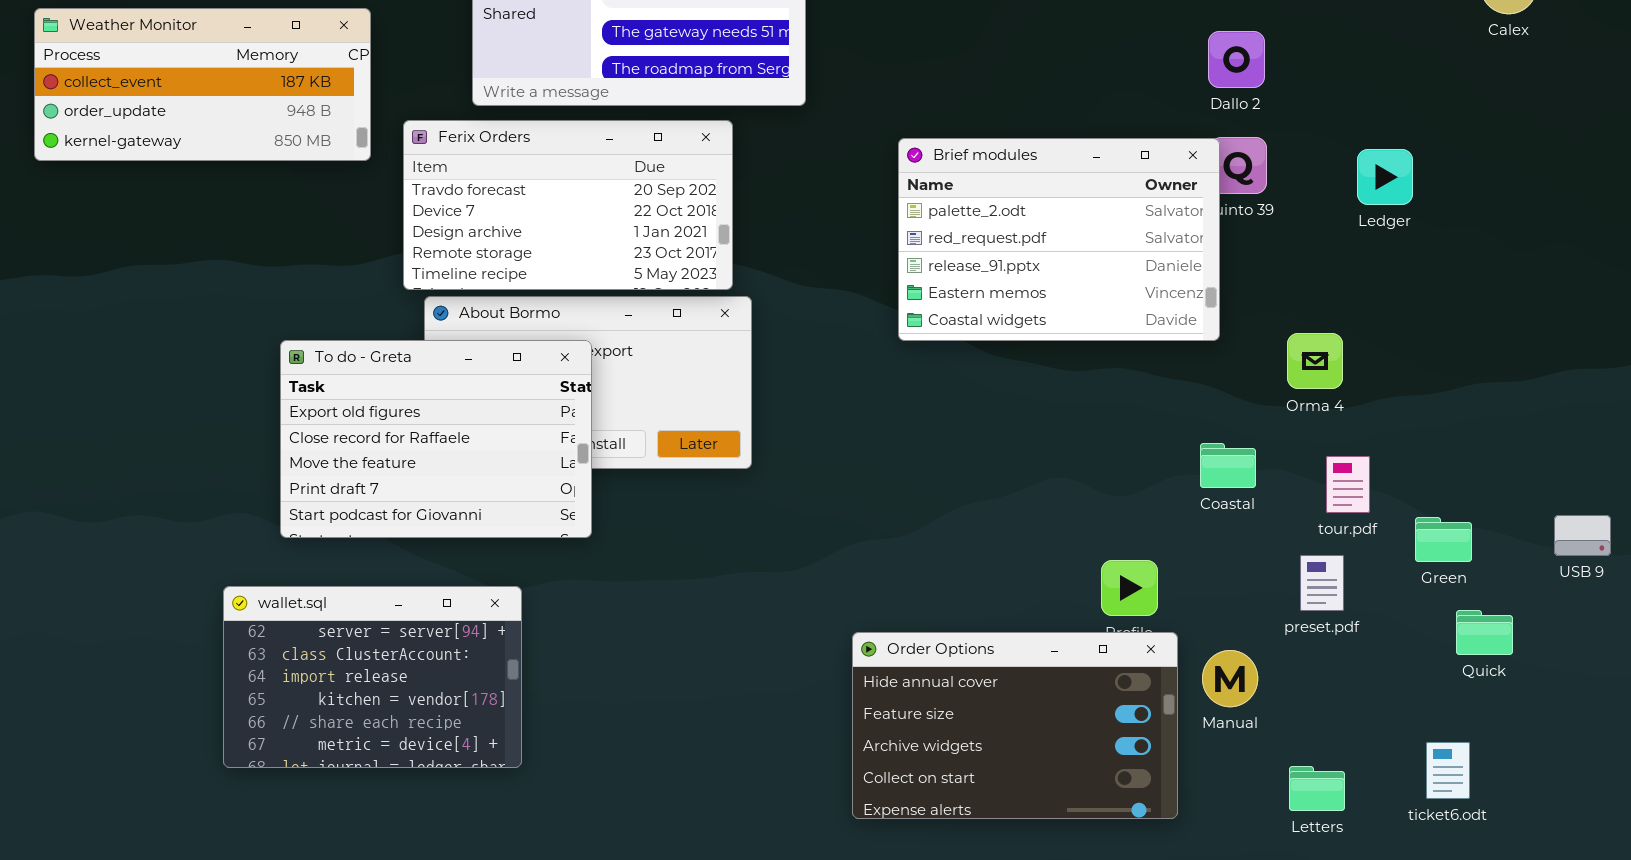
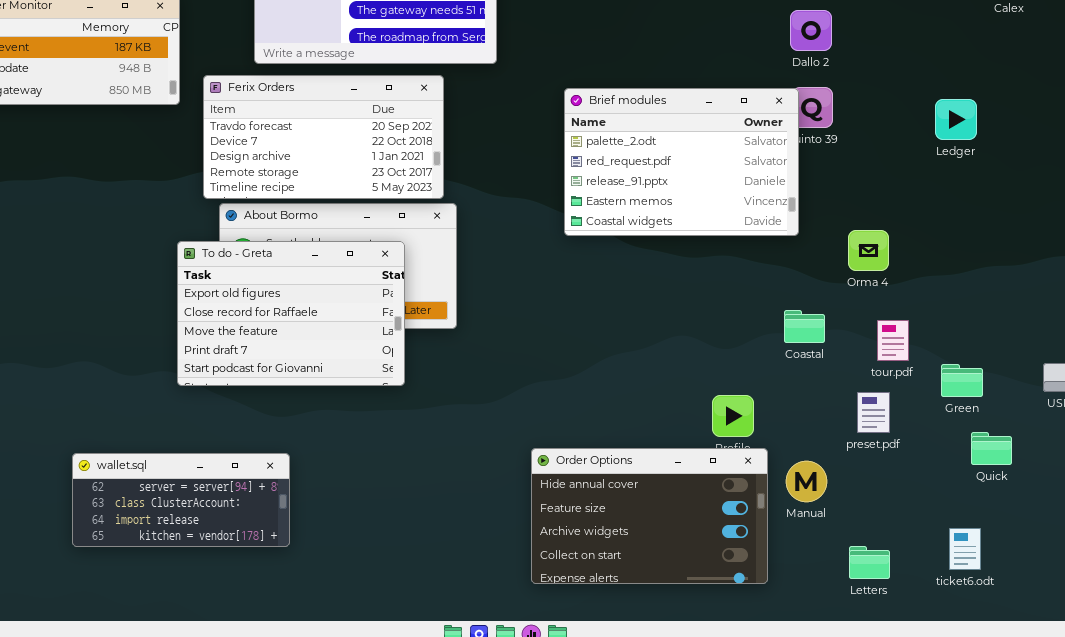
Ledger: [1357,149,1413,205] -> [935,99,977,140], moved
To do - Greta: [280,340,592,538] -> [177,241,405,386], moved
wallet.sql: [223,586,522,768] -> [72,453,290,547], resized

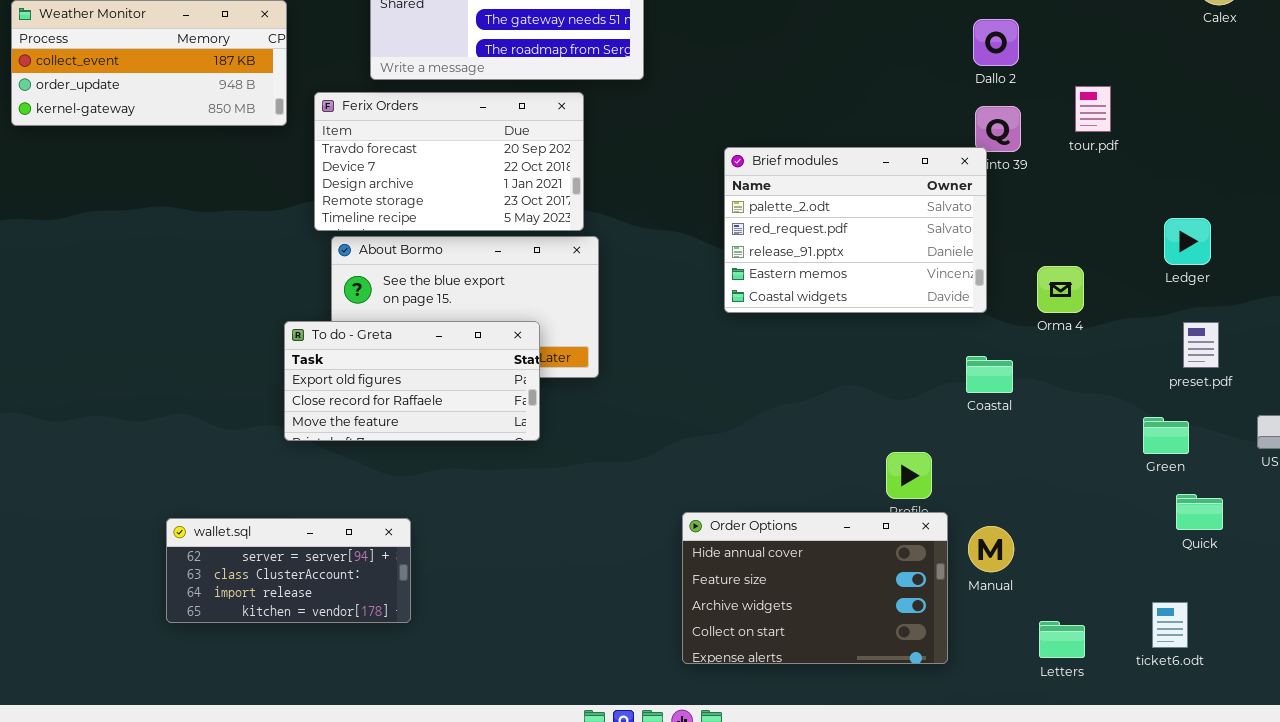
Brief modules: [564,88,799,236] -> [724,147,987,313], moved
Ledger: [935,99,977,140] -> [1164,218,1211,265], moved
To do - Greta: [177,241,405,386] -> [284,321,540,441], resized
tour.pdf: [877,320,909,361] -> [1075,86,1111,132], moved
preset.pdf: [857,392,890,433] -> [1183,322,1219,368], moved

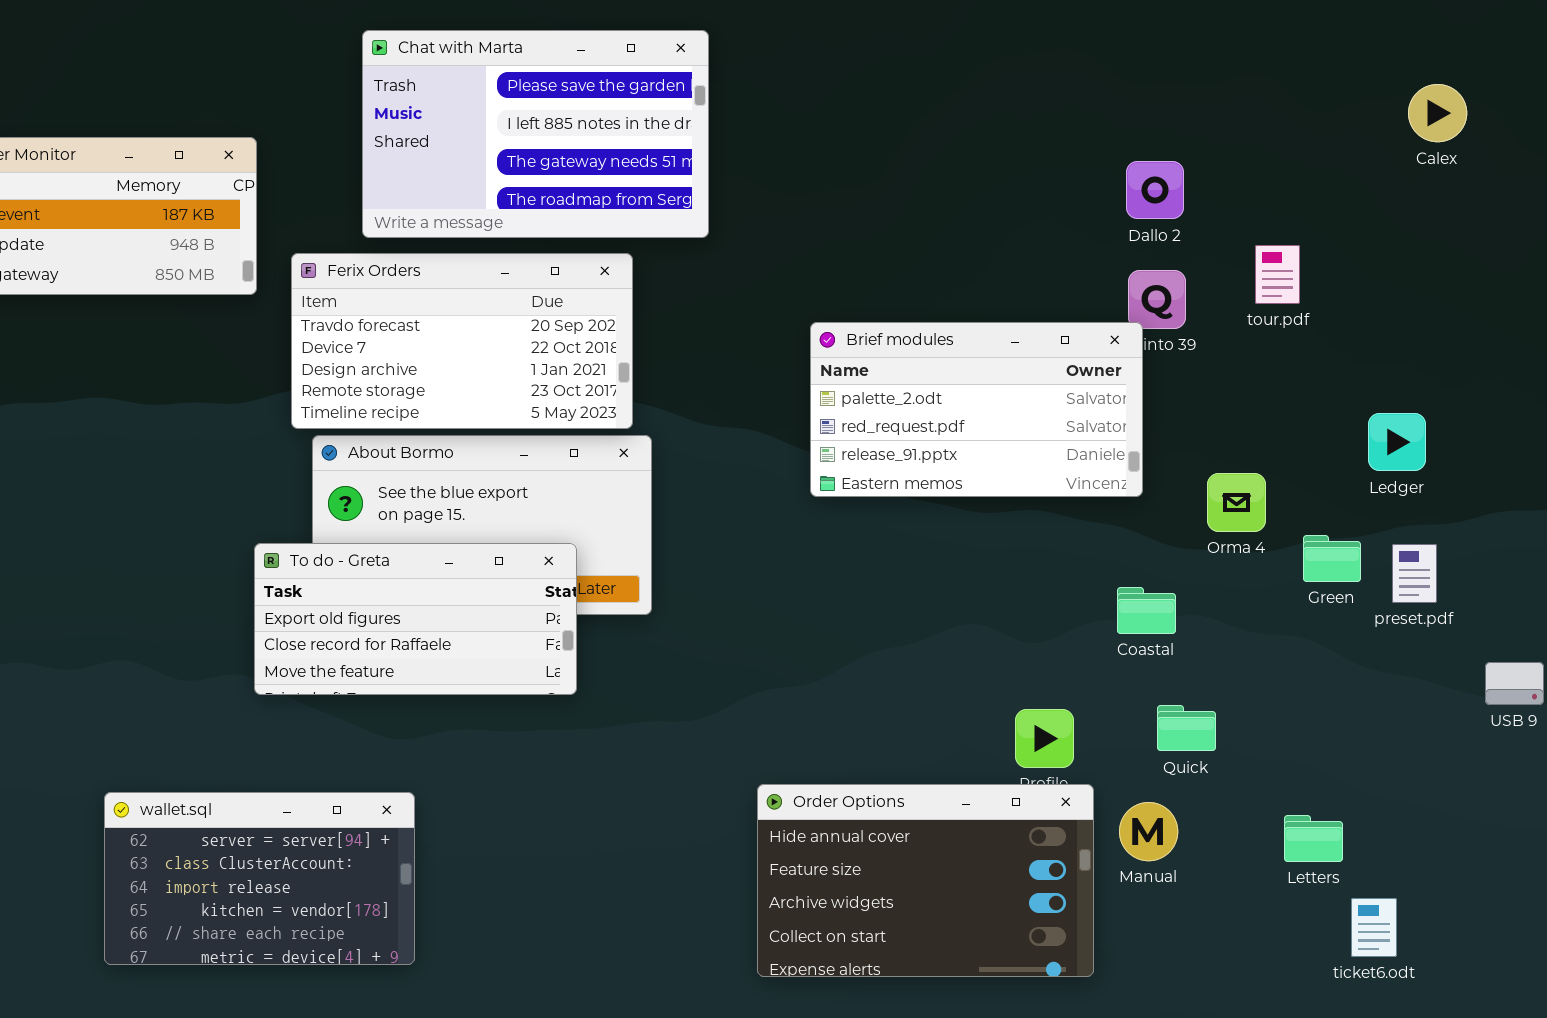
Brief modules: [724,147,987,313] -> [810,322,1143,497], resized
Green: [1143,417,1189,454] -> [1303,535,1361,582], moved
Quick: [1176,494,1223,530] -> [1157,705,1216,751], moved
wallet.sql: [166,518,411,623] -> [104,792,415,965], resized
Letters: [1039,621,1085,658] -> [1284,815,1343,862], moved

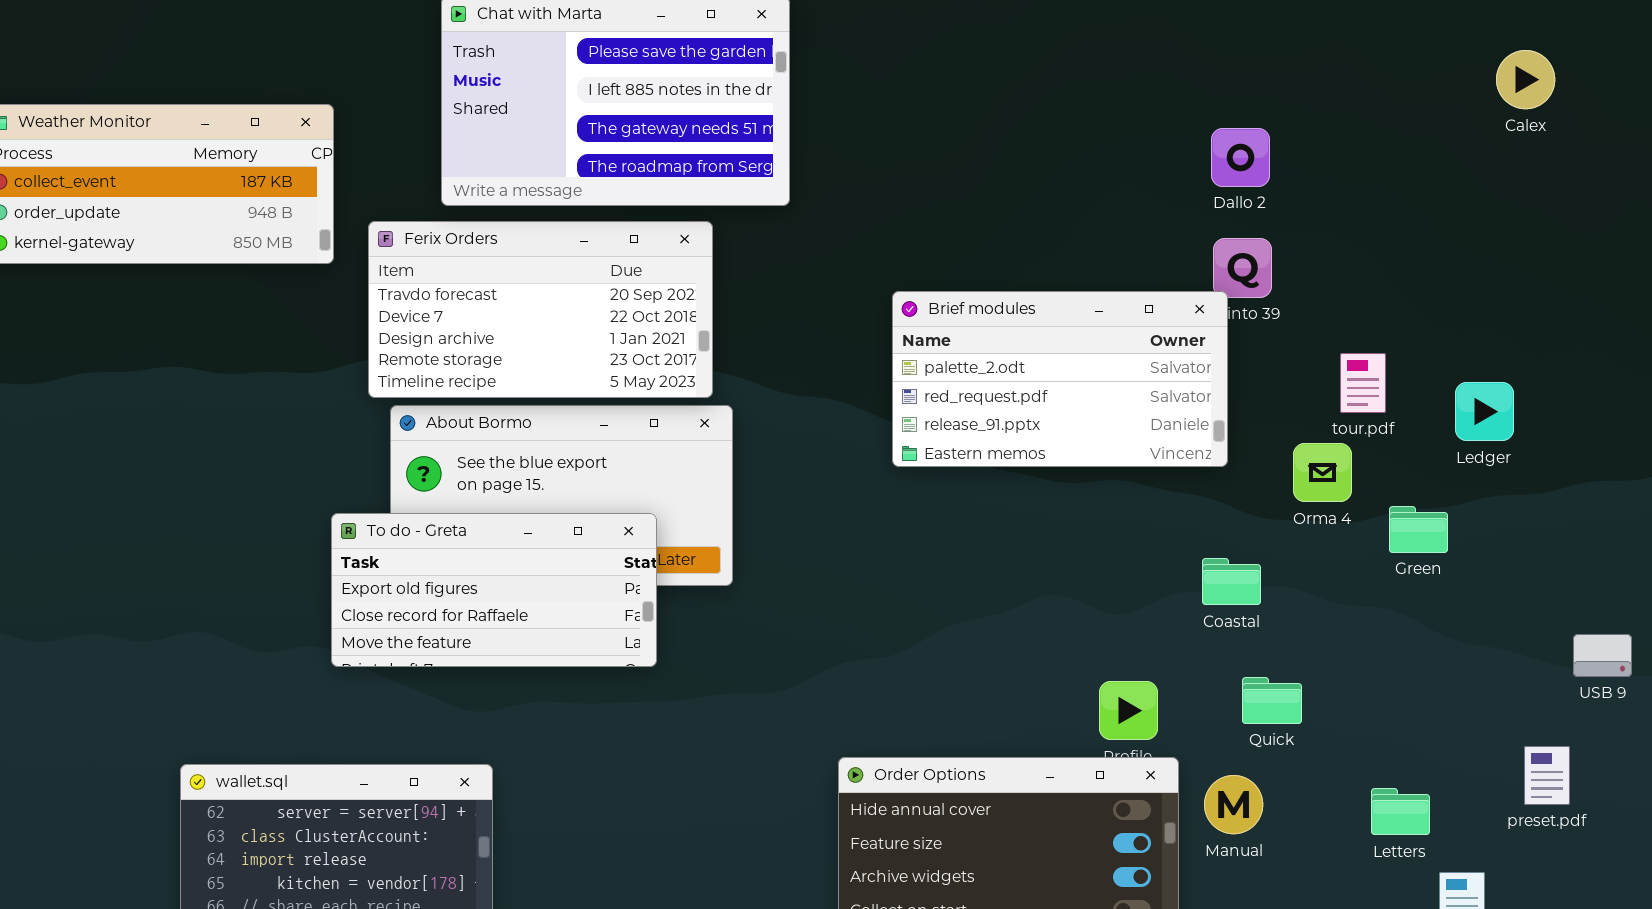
tour.pdf: [1255,245,1300,304] -> [1340,353,1386,413], moved
preset.pdf: [1392,544,1437,603] -> [1524,746,1570,805], moved

